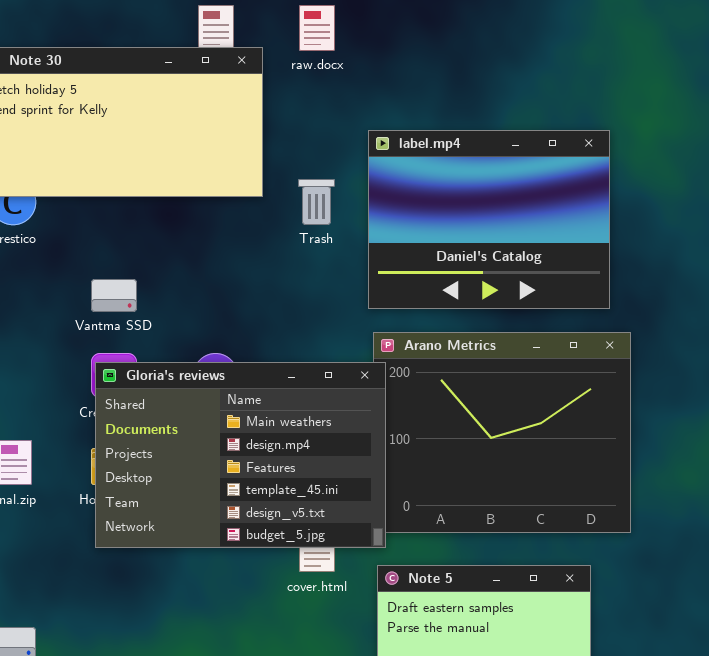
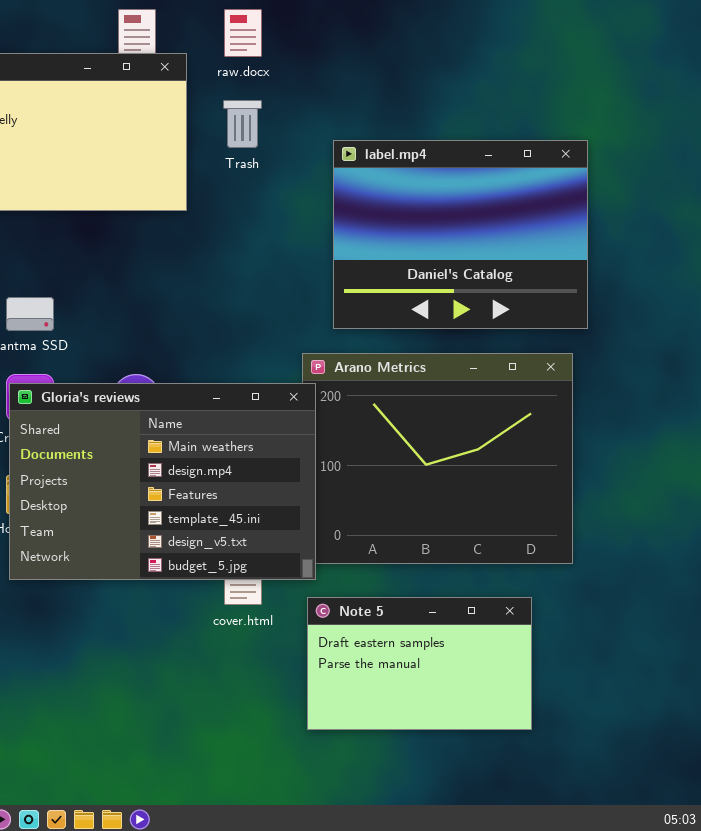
label.mp4: [368,130,610,309] -> [333,140,588,329], moved
Trash: [298,179,335,225] -> [223,100,262,148], moved

